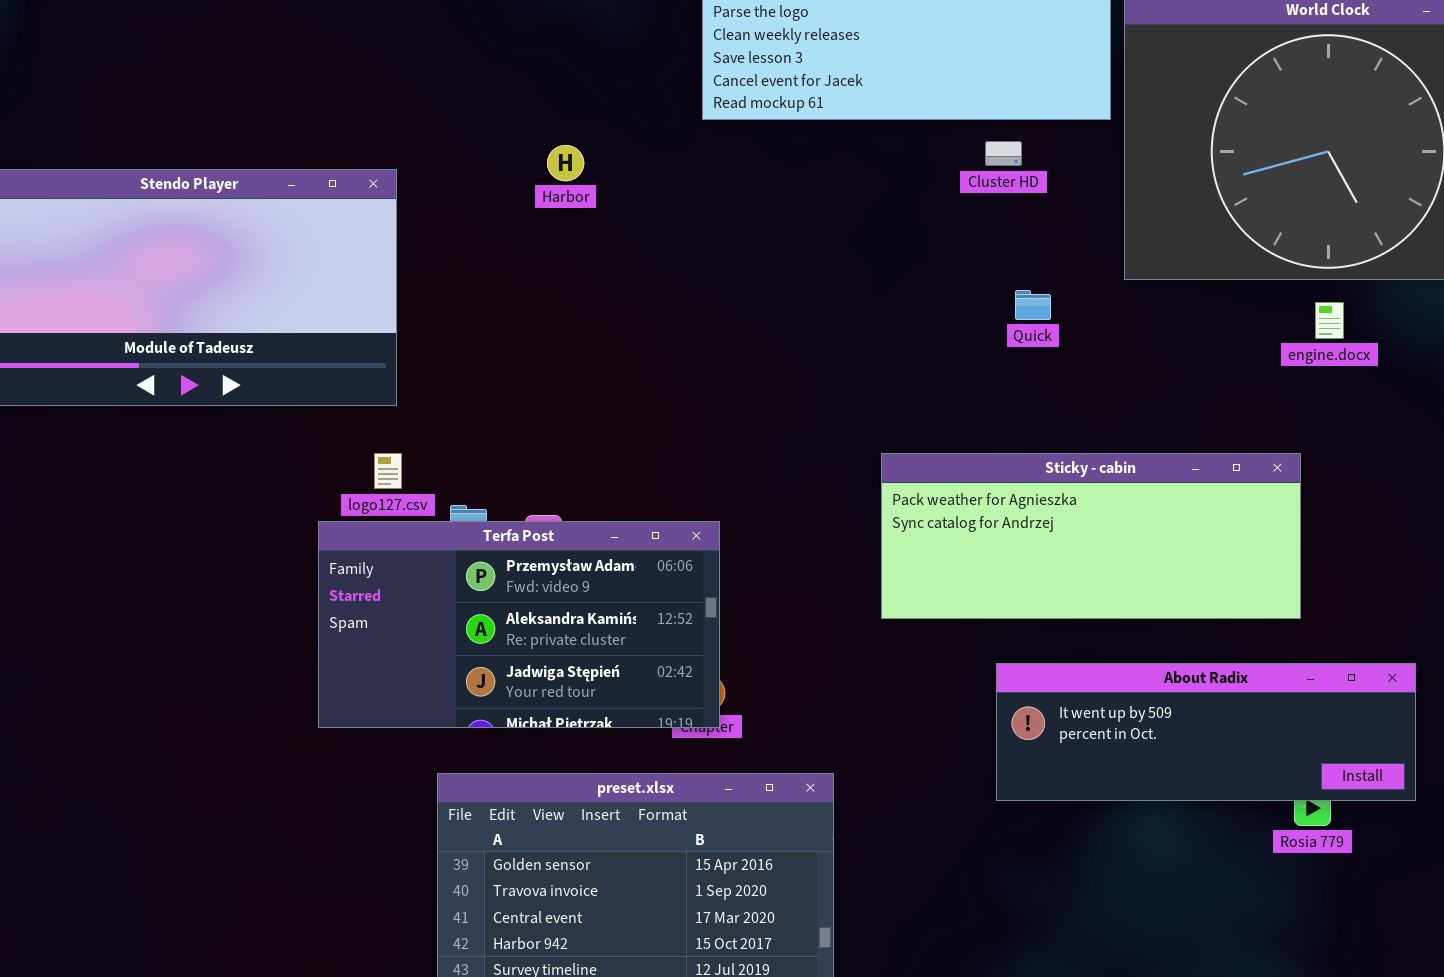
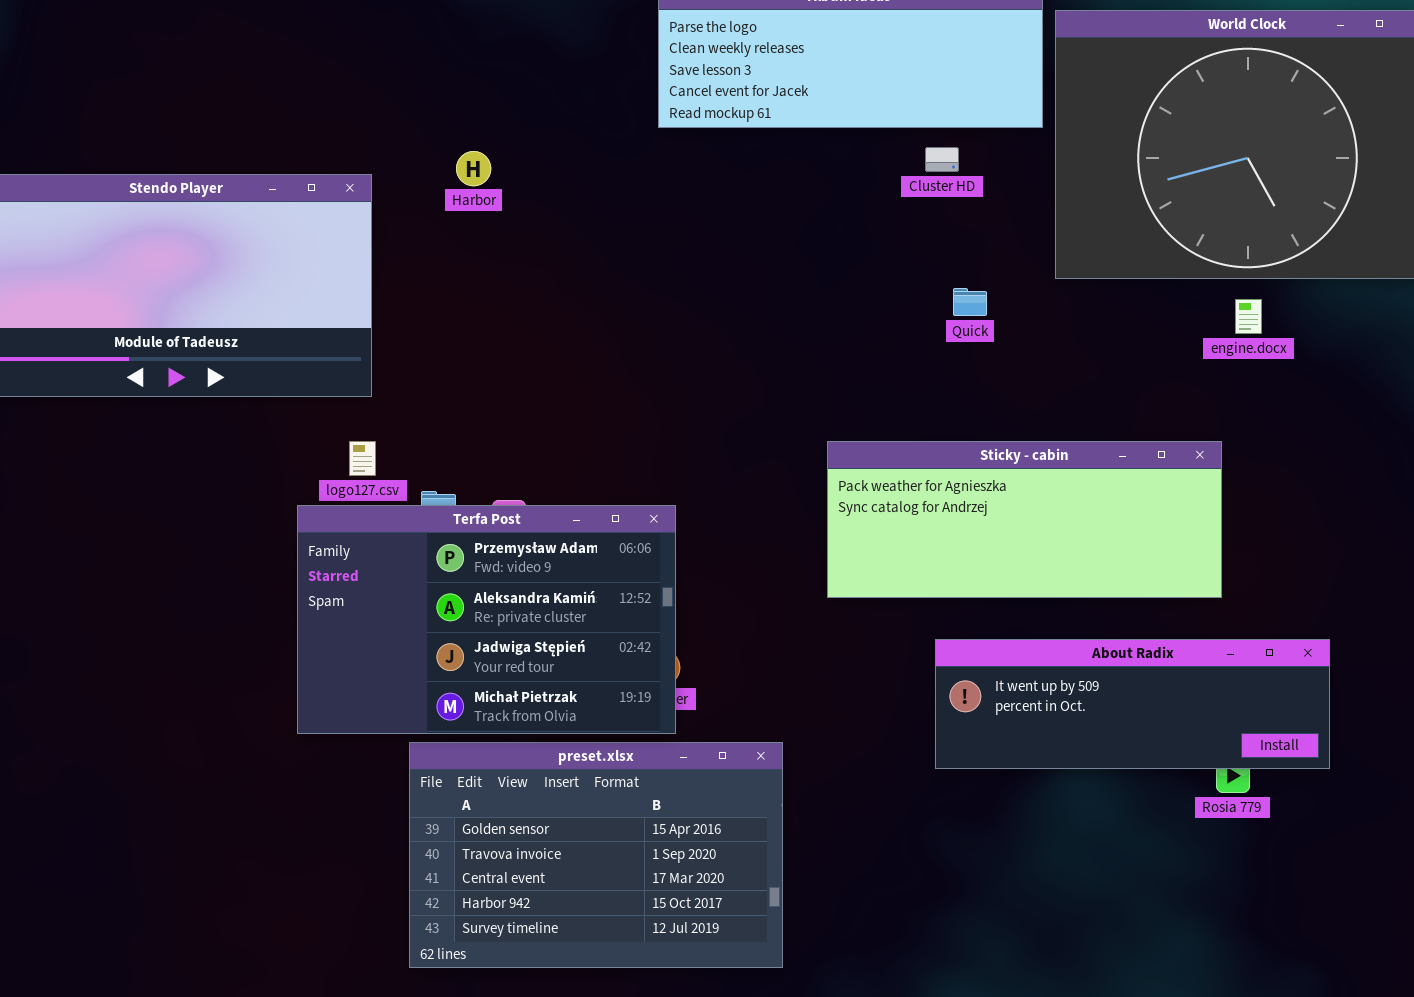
Harbor: [547,145,584,181] -> [456,151,491,186], moved
Terfa Post: [318,521,720,728] -> [297,505,676,734], resized

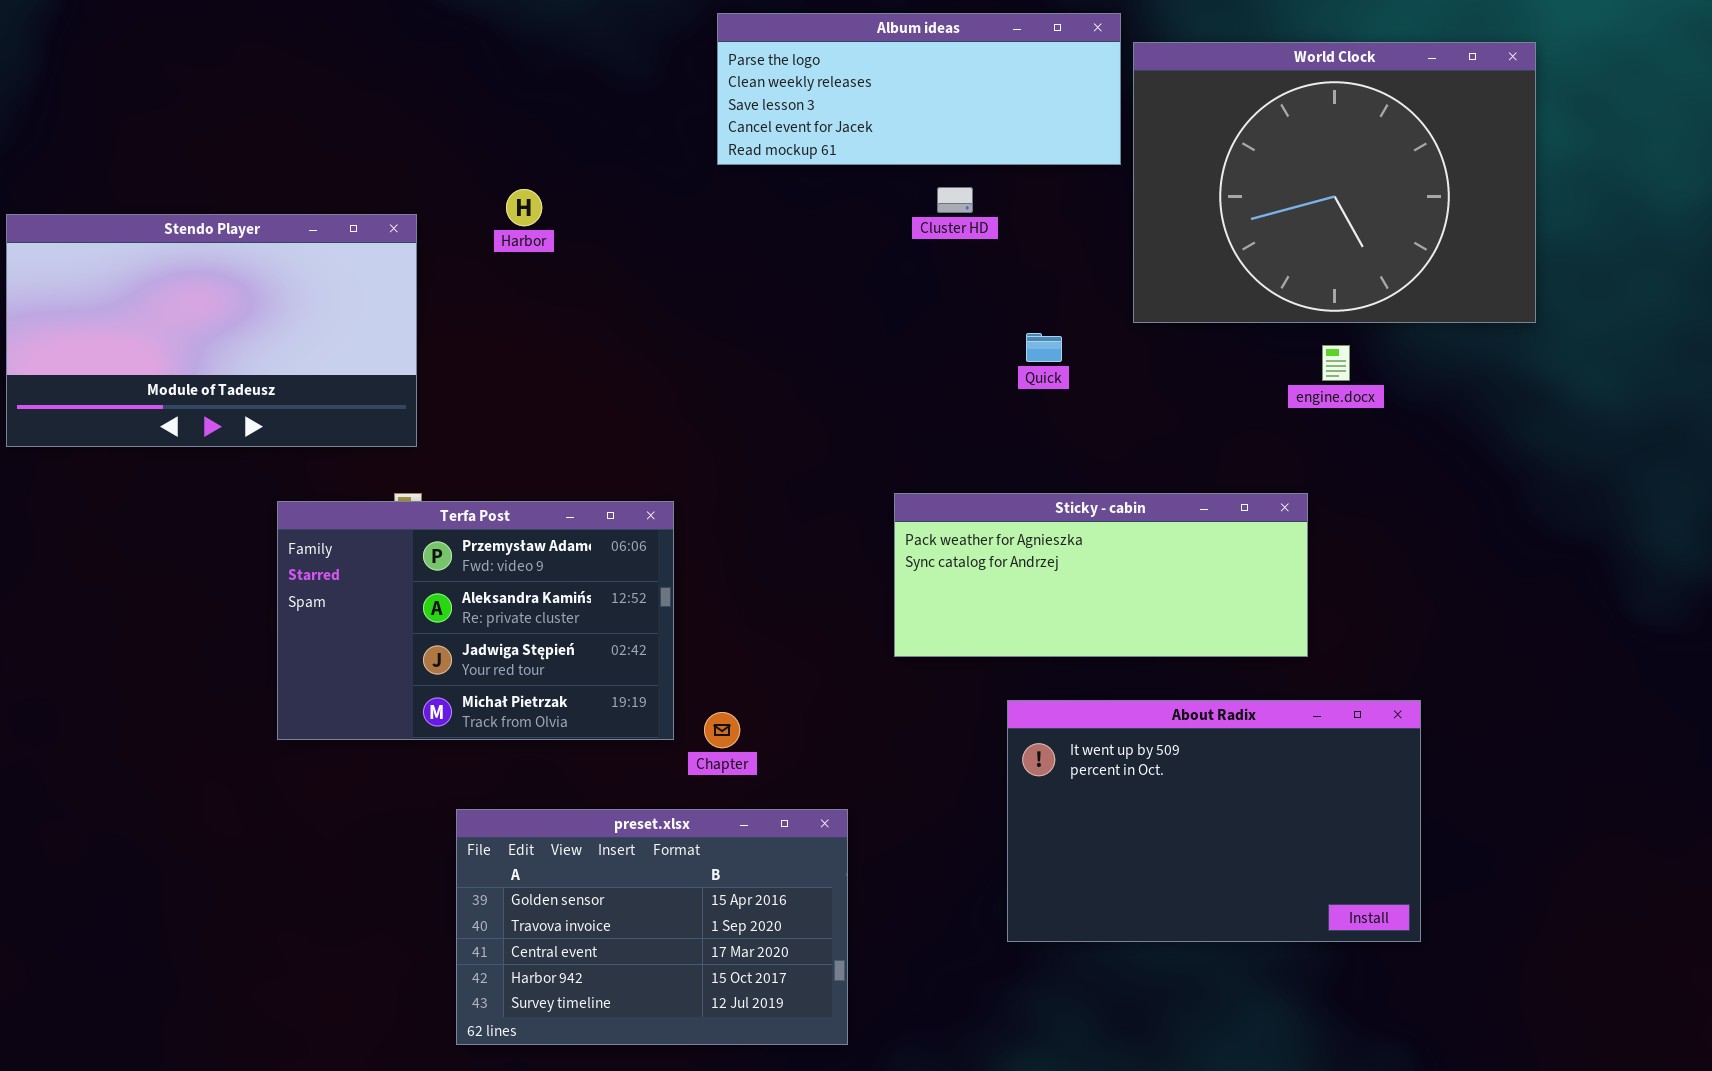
Cluster HD: [925,147,959,172] -> [937,187,973,213], moved
Terfa Post: [297,505,676,734] -> [277,501,674,740], moved
About Radix: [935,639,1330,769] -> [1007,700,1421,942], resized

